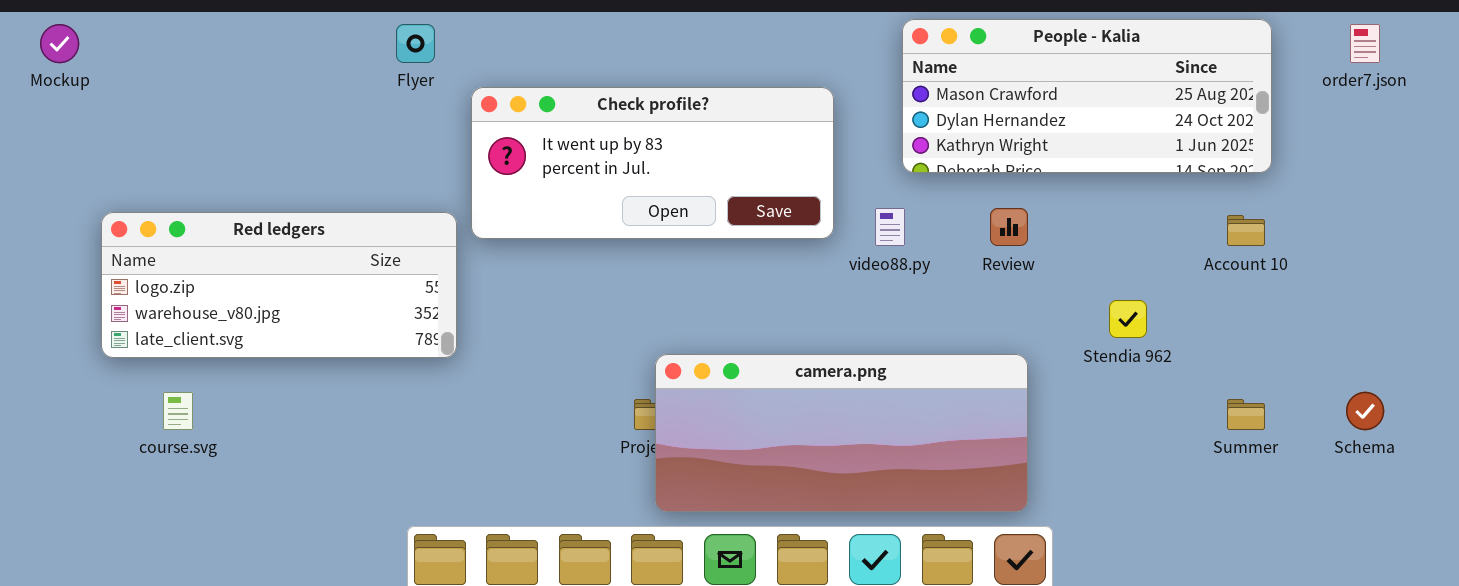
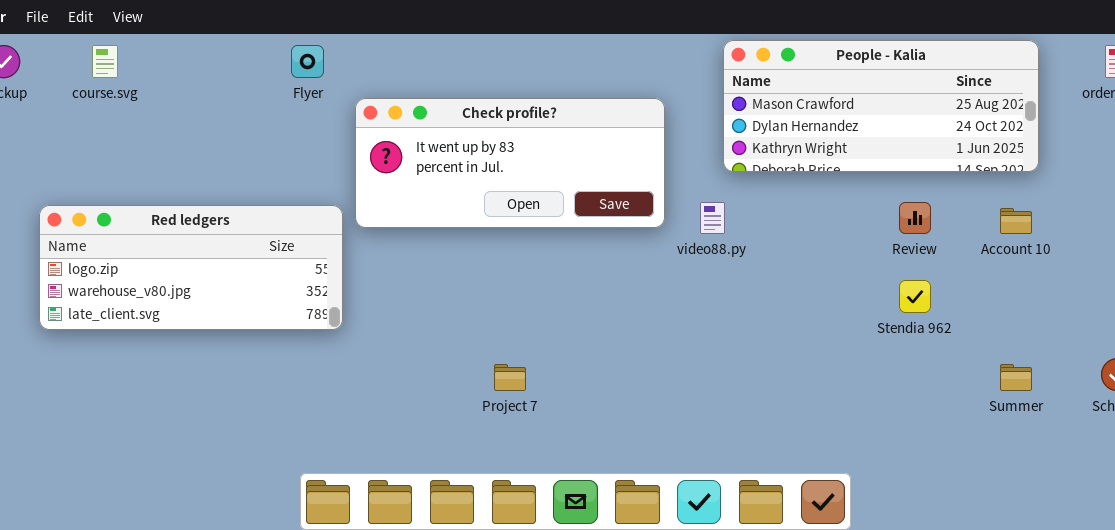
Review: [990,208,1028,246] -> [899,202,931,234], moved
camera.png: [655,354,1028,512] -> none, closed
course.svg: [163,392,193,430] -> [92,45,118,78], moved

